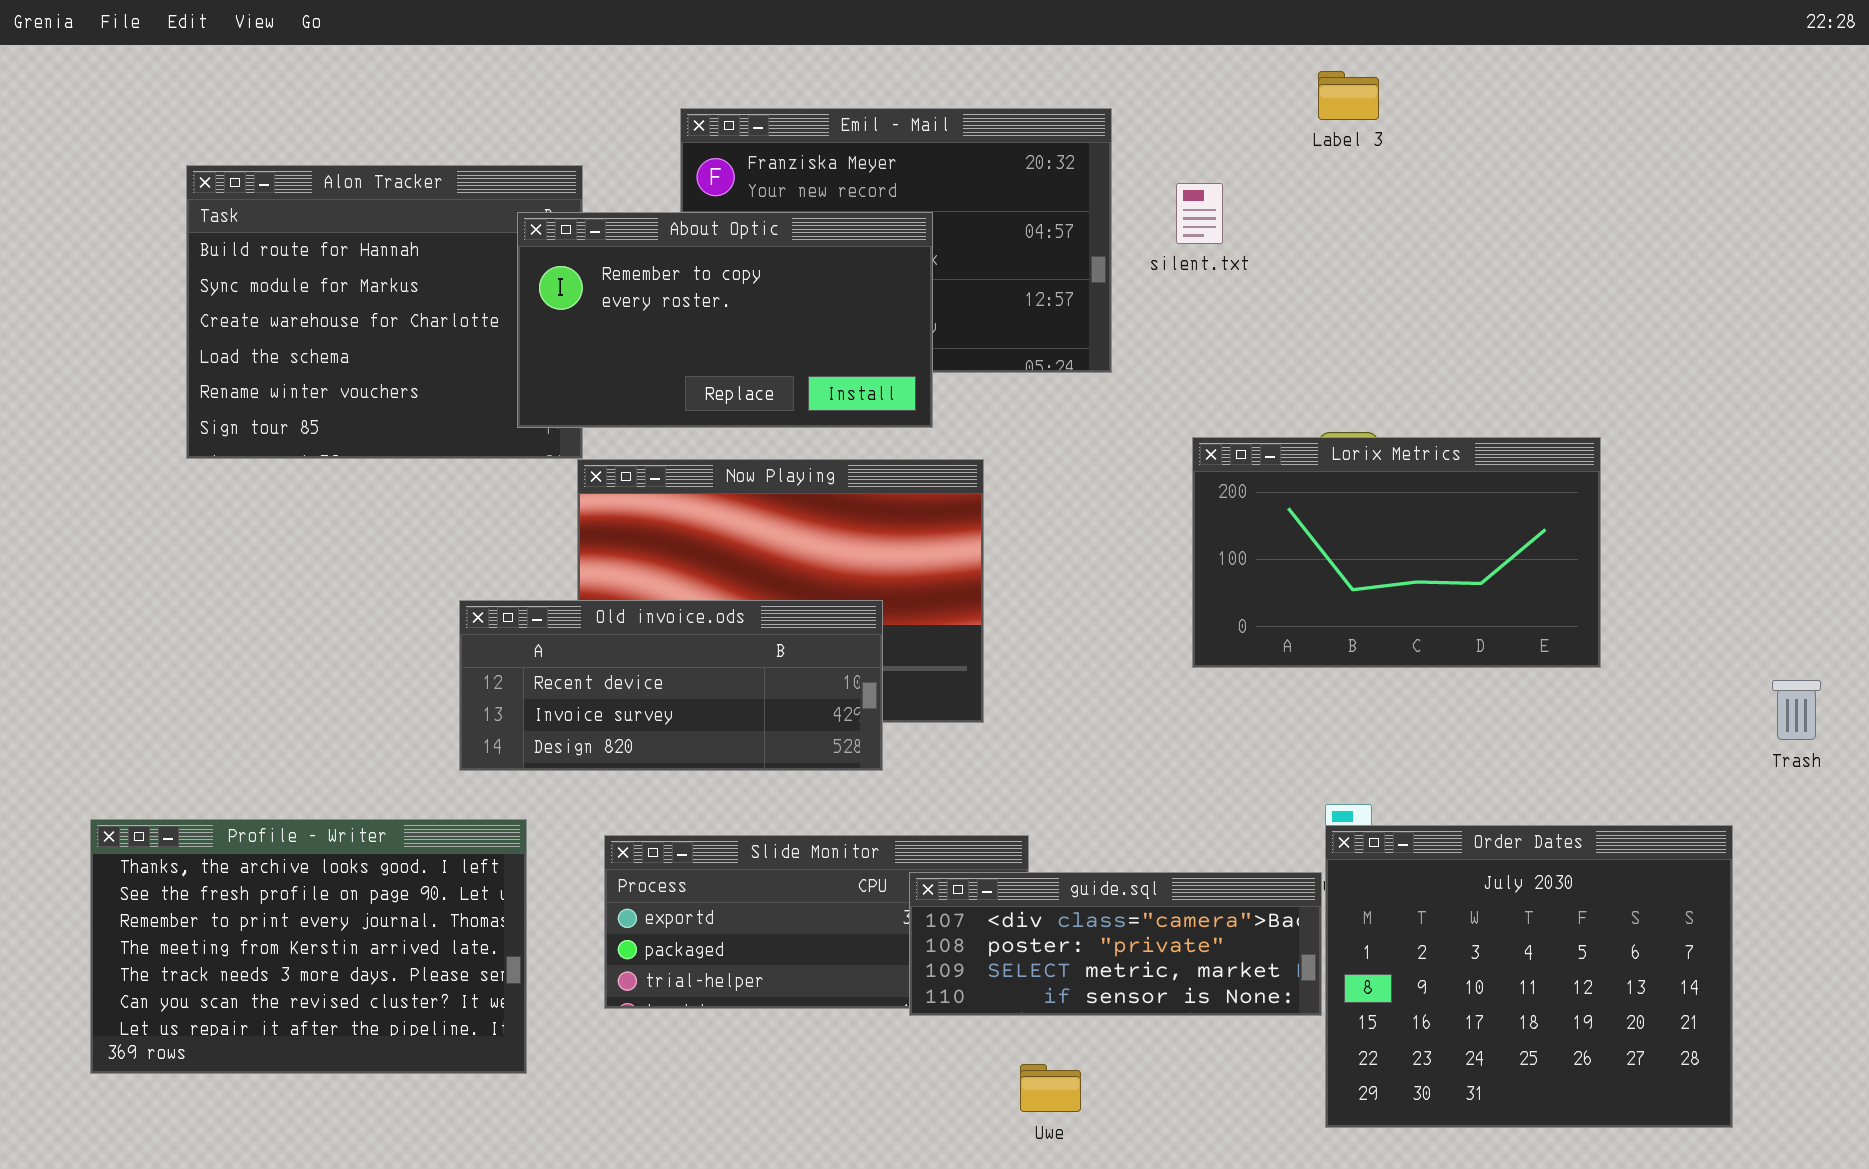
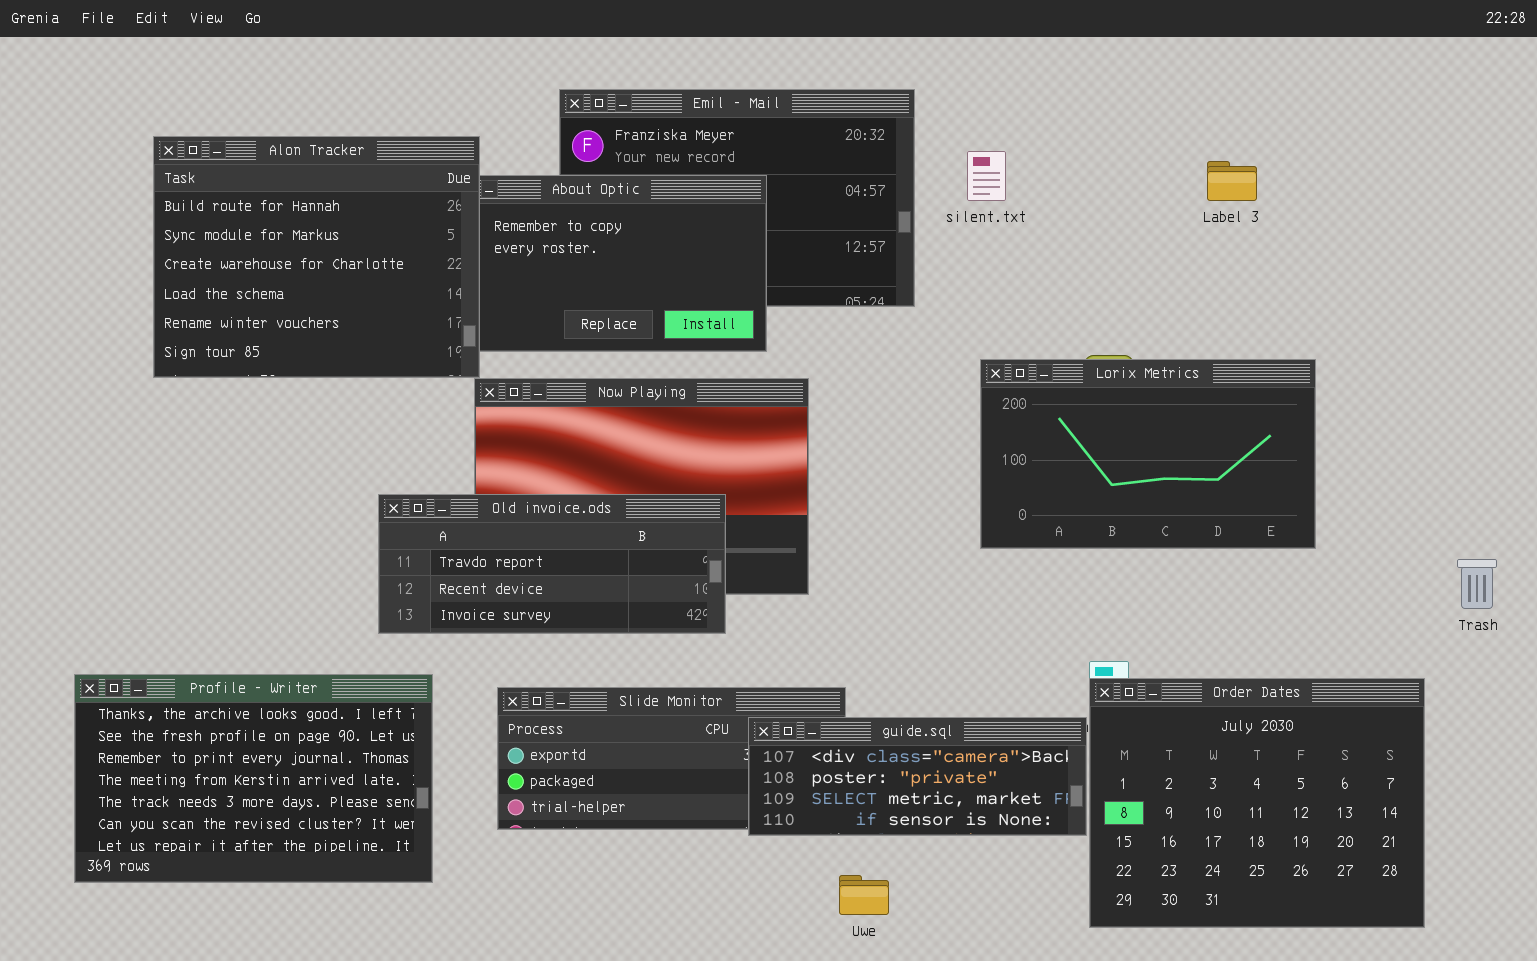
Label 3: [1318,71,1379,120] -> [1207,161,1257,201], moved
Alon Tracker: [186,165,583,459] -> [153,136,480,378], raised
Old invoice.ods: [459,600,883,771] -> [378,494,726,634], scrolled up 1 row

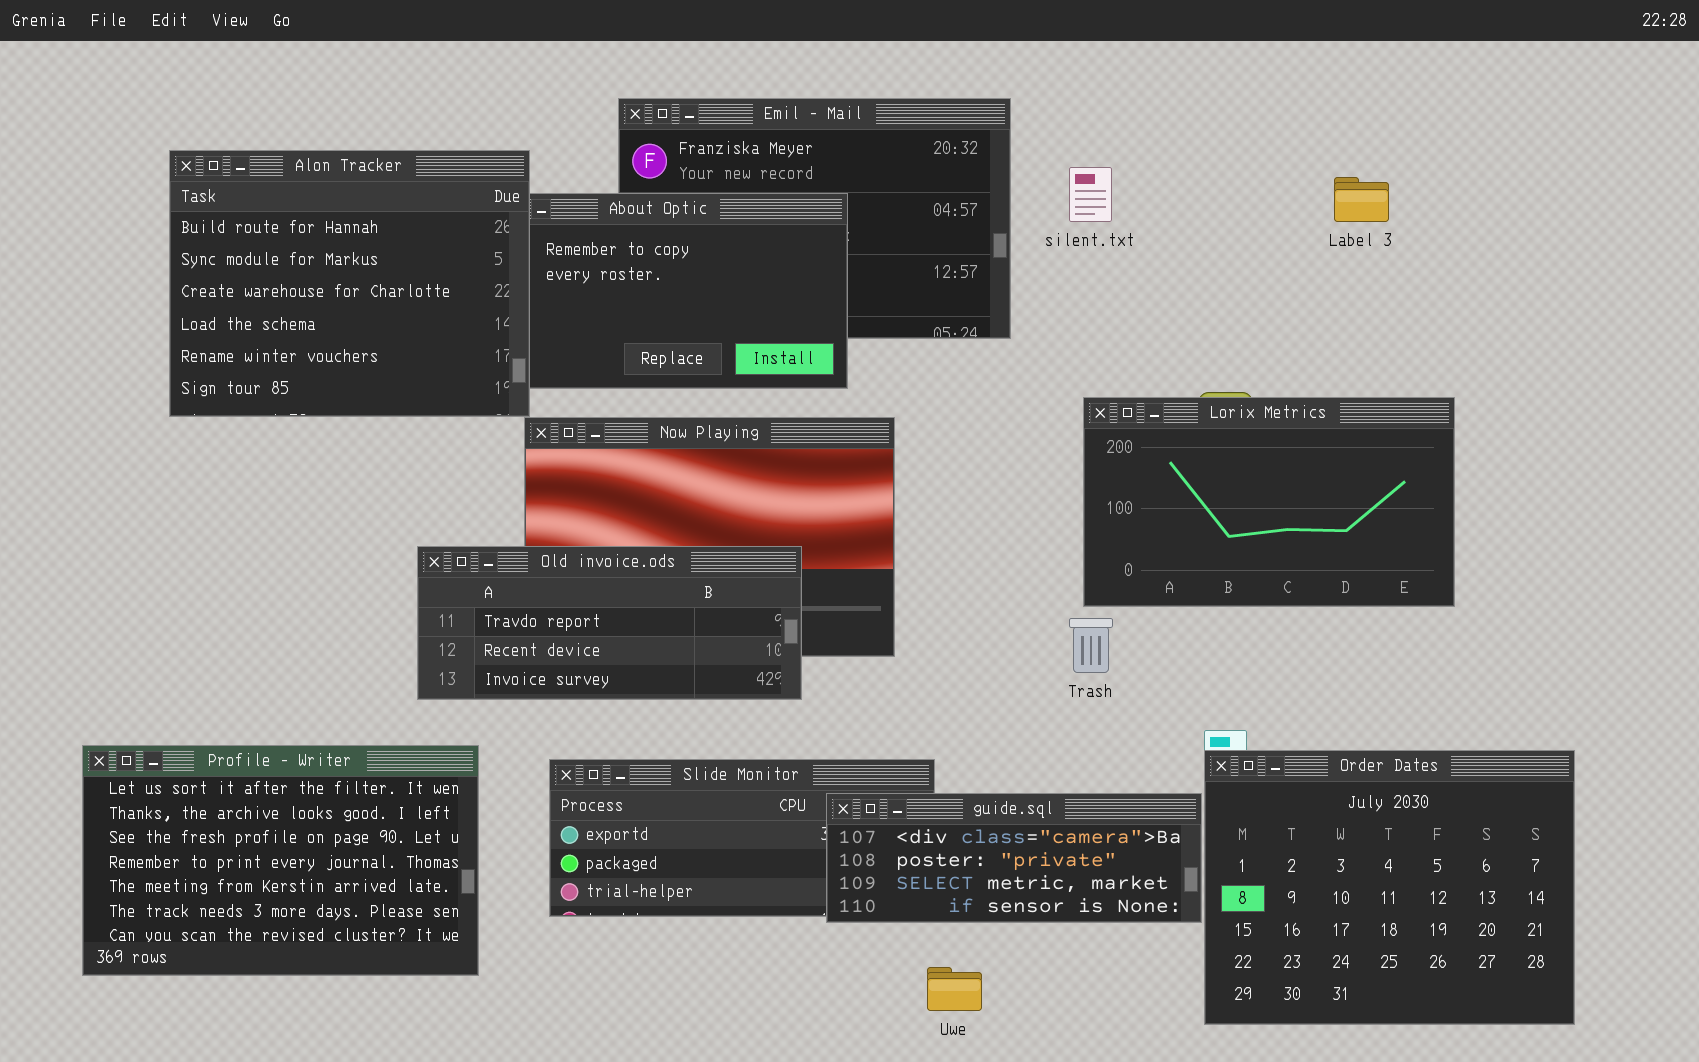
Trash: [1457,559,1497,609] -> [1069,618,1113,673], moved
Profile - Writer: [74,674,433,883] -> [82,745,479,976], scrolled up 1 row

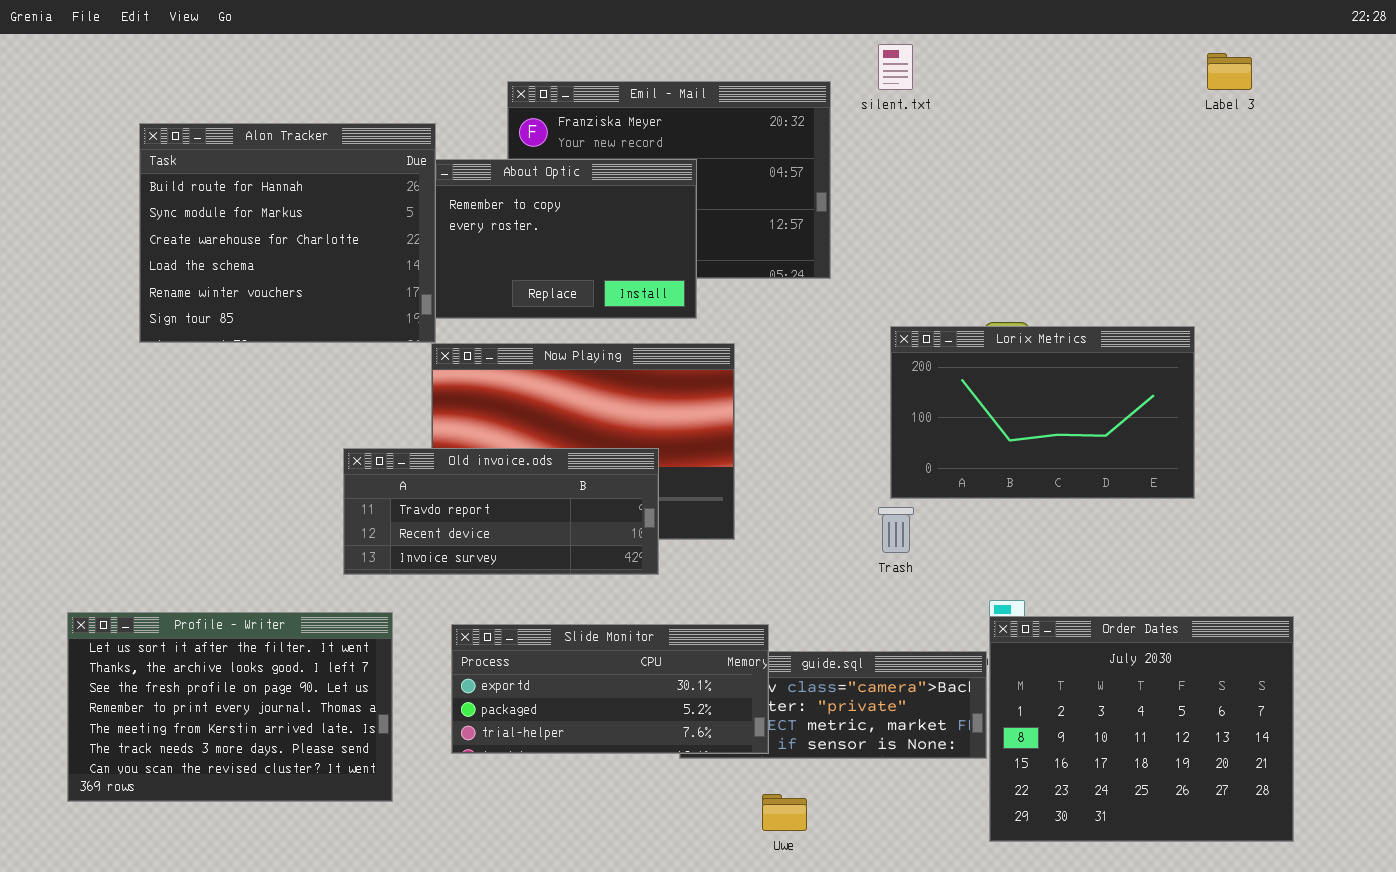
silent.txt: [1069,167,1112,222] -> [878,44,913,90], moved
Label 3: [1334,177,1389,222] -> [1207,53,1252,90], moved
Slide Monitor: [549,759,935,917] -> [451,624,769,754], raised

